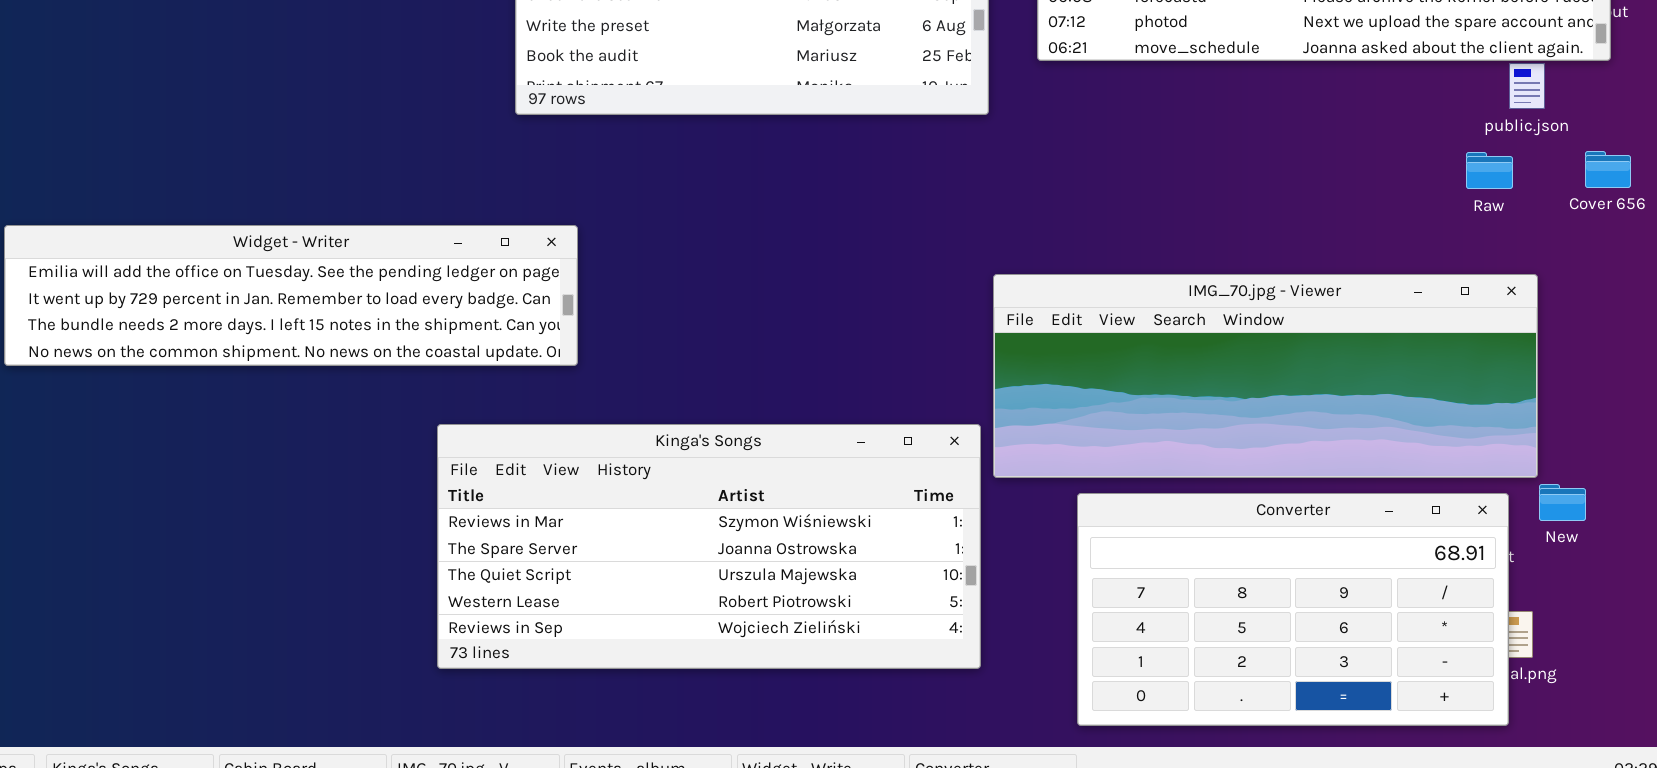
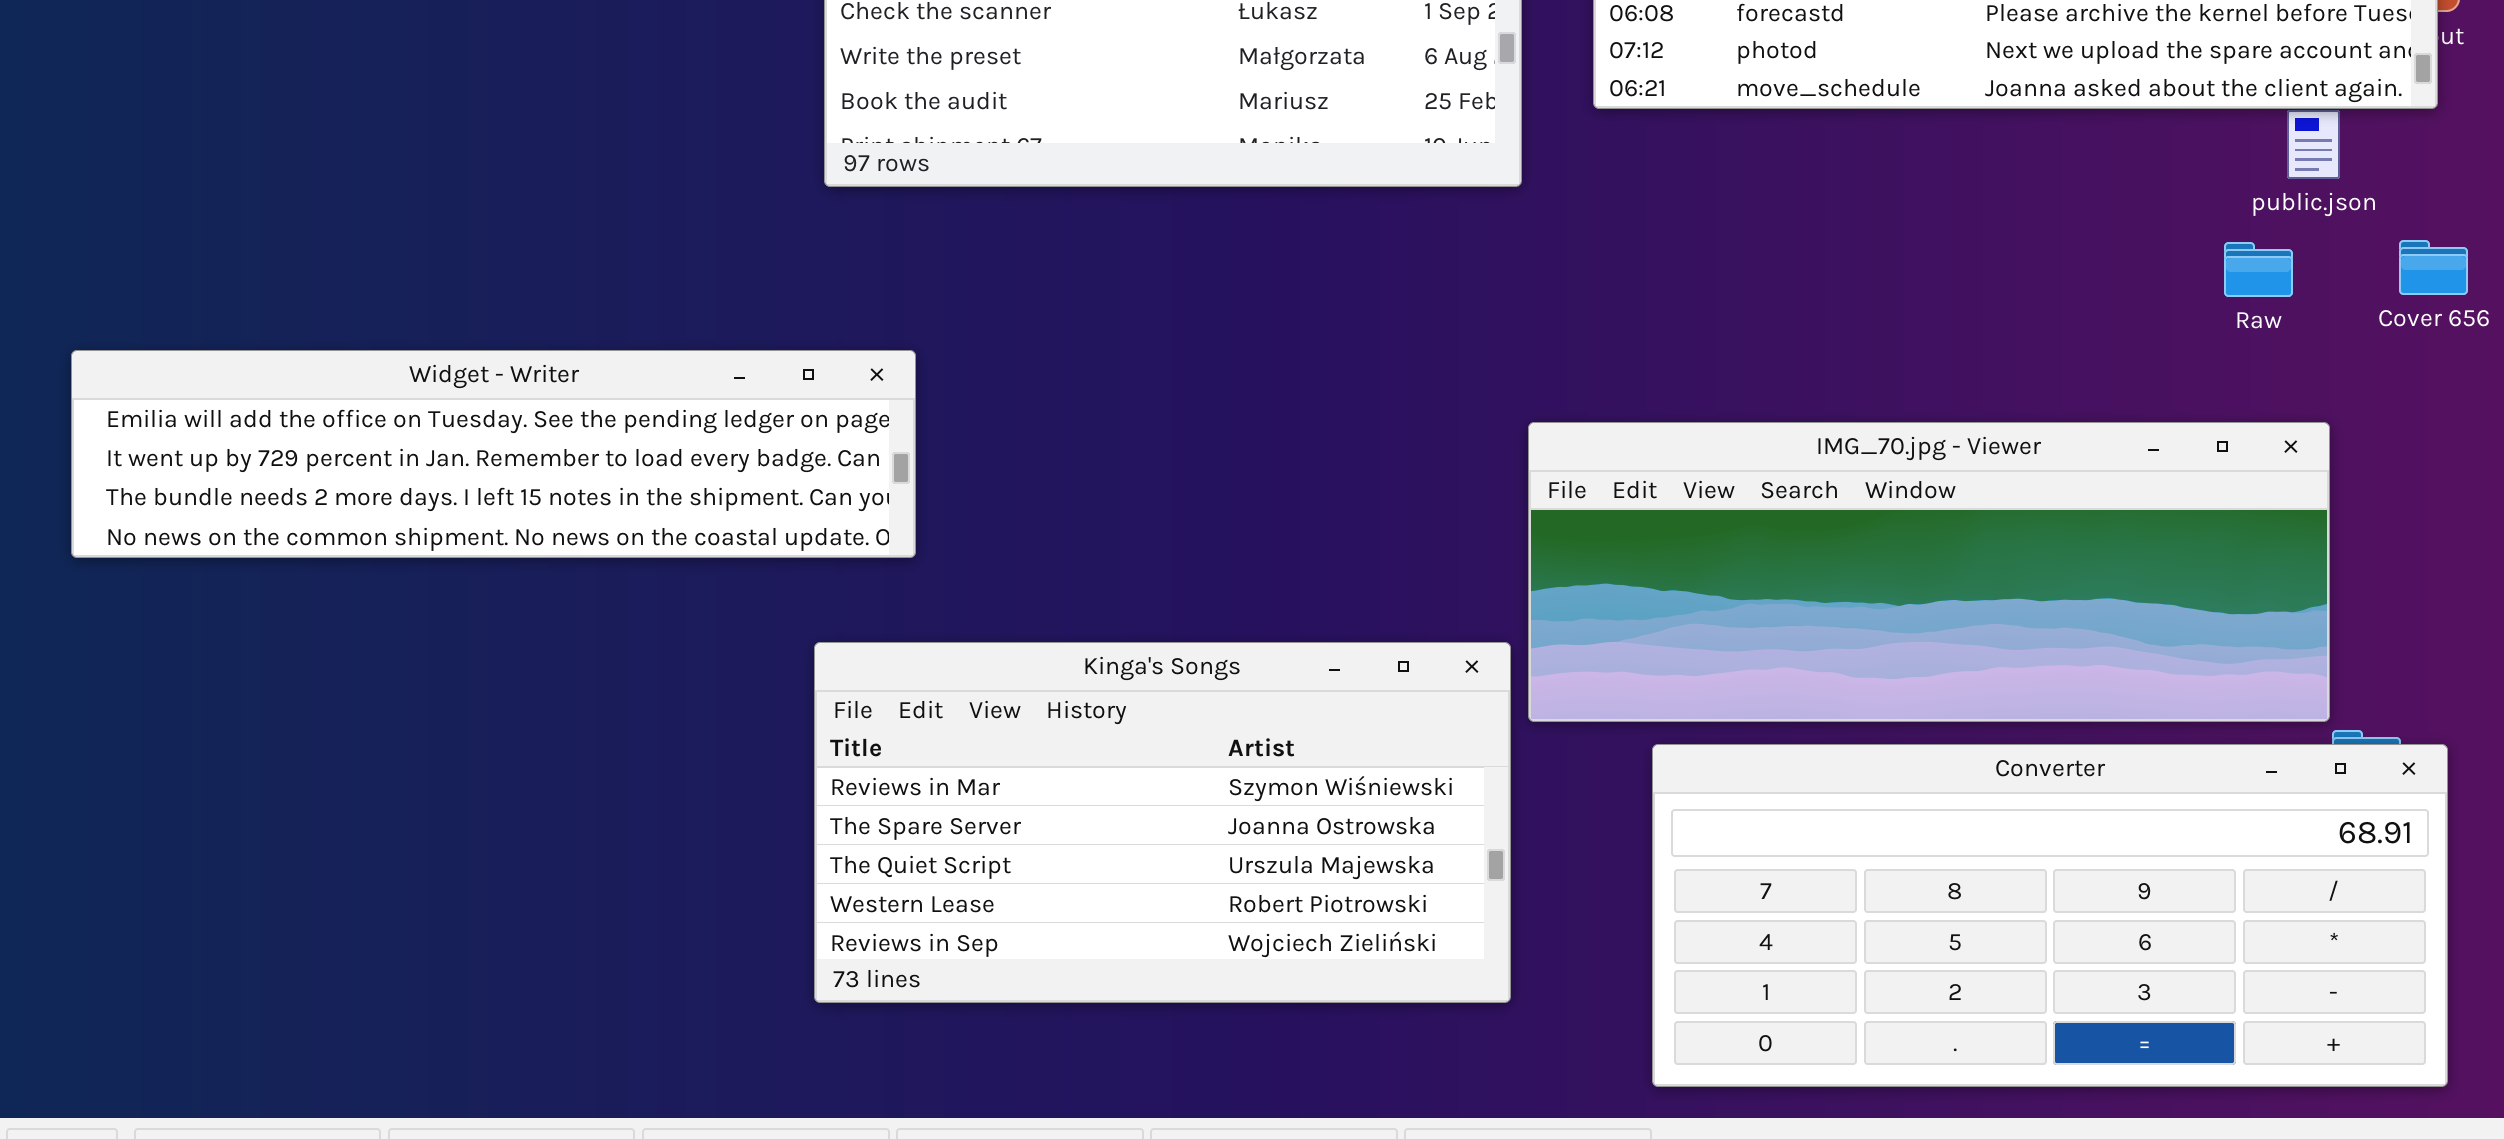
Kinga's Songs: [437,424,981,669] -> [814,642,1511,1003], resized
Converter: [1077,493,1509,726] -> [1652,744,2448,1087], resized

